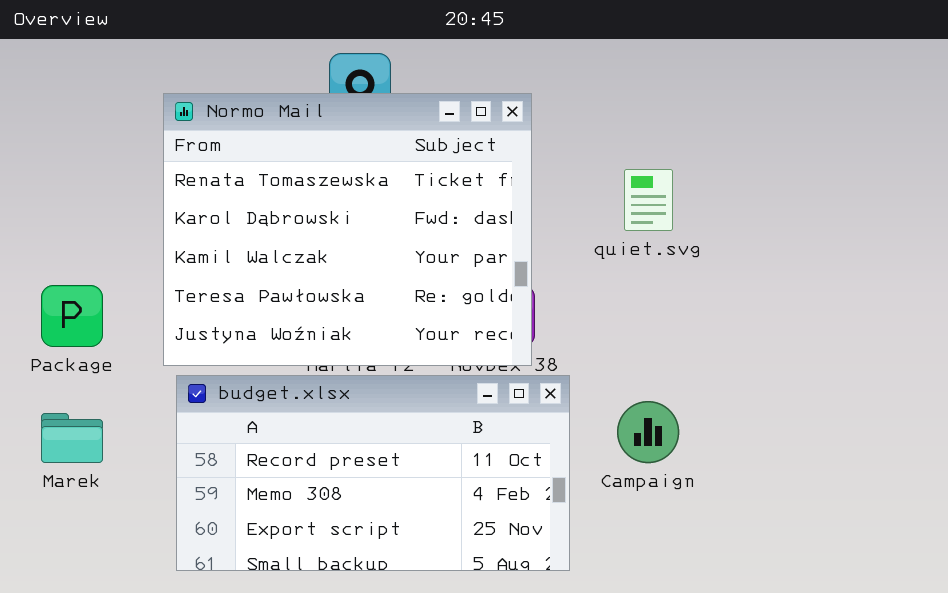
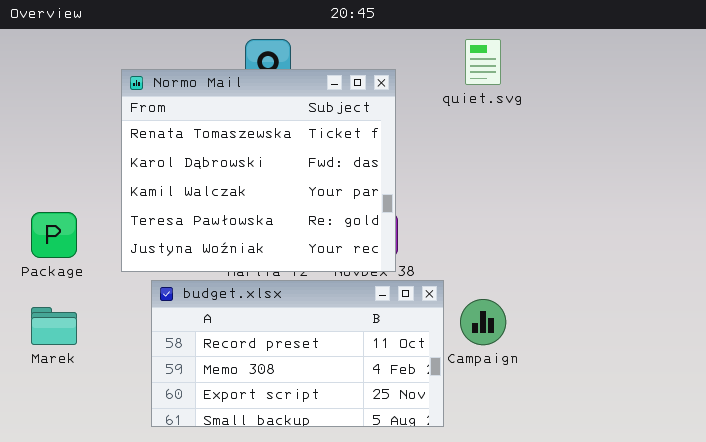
quiet.svg: [624,169,673,231] -> [465,39,501,85], moved
budget.xlsx: [176,375,570,571] -> [151,280,444,427], moved

